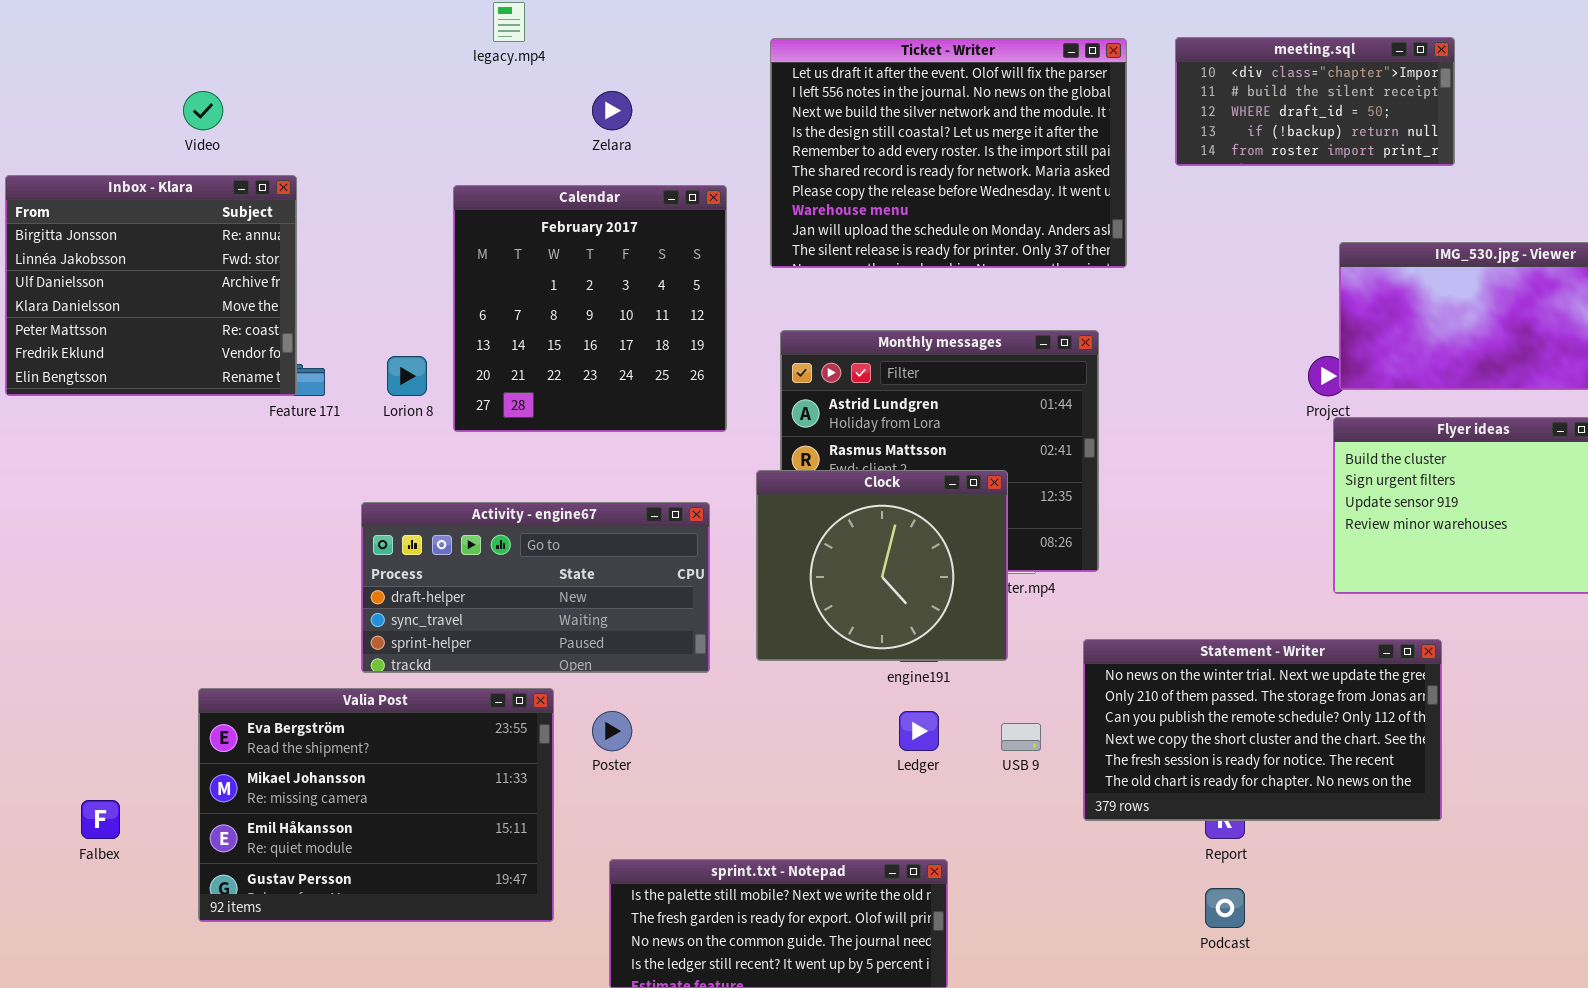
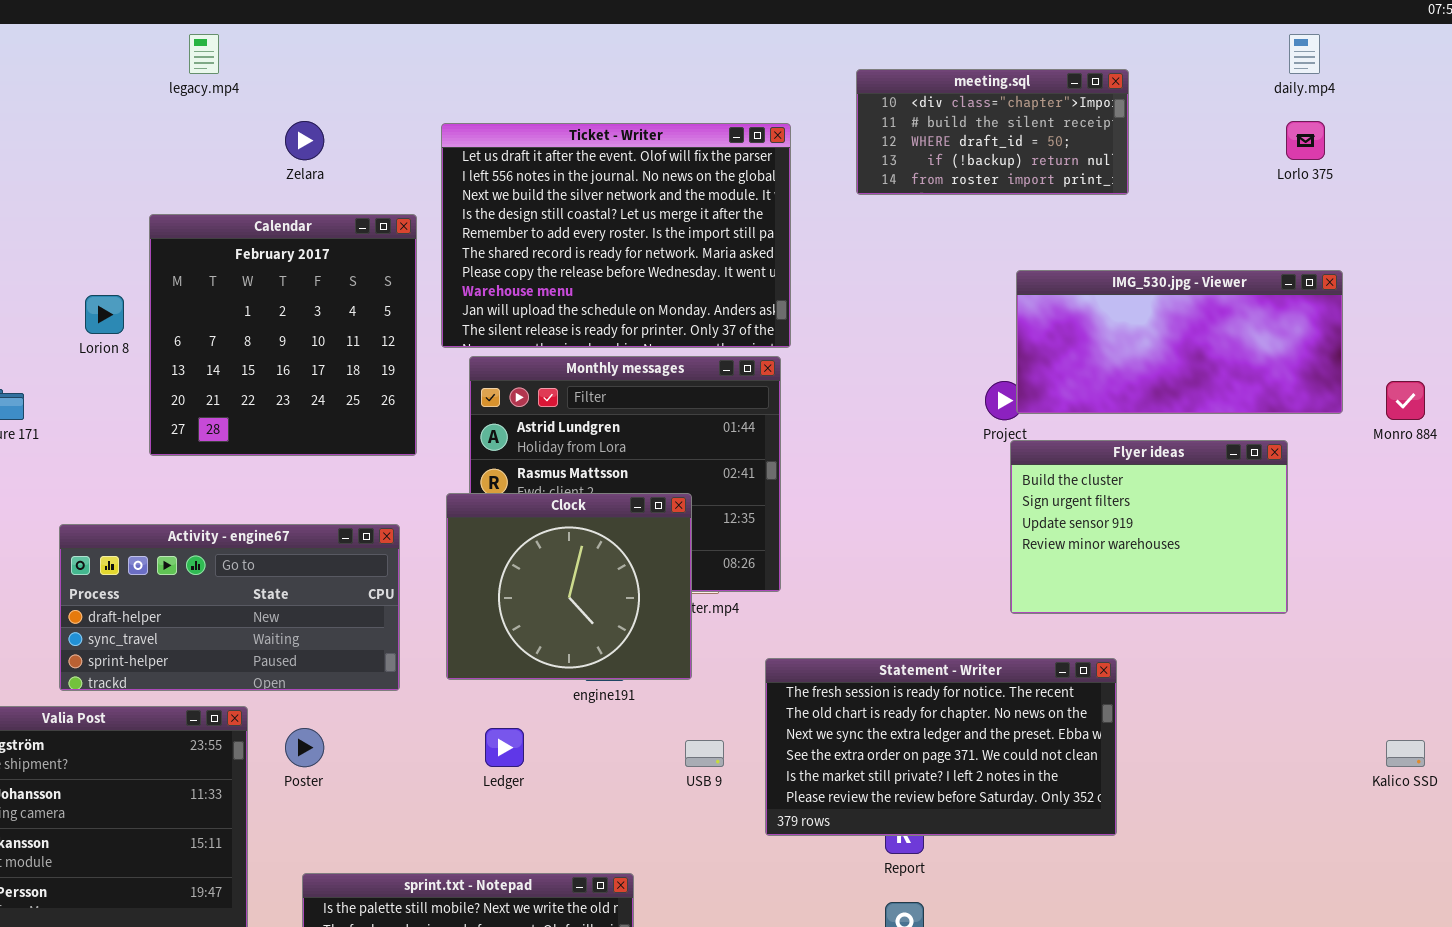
Ticket - Writer: [770,38,1127,268] -> [441,123,791,348], moved
Lorion 8: [387,356,427,396] -> [85,295,124,334], moved
Statement - Writer: [1083,639,1442,821] -> [765,658,1117,836], scrolled down 4 rows
Ledger: [899,711,939,751] -> [485,728,524,767], moved

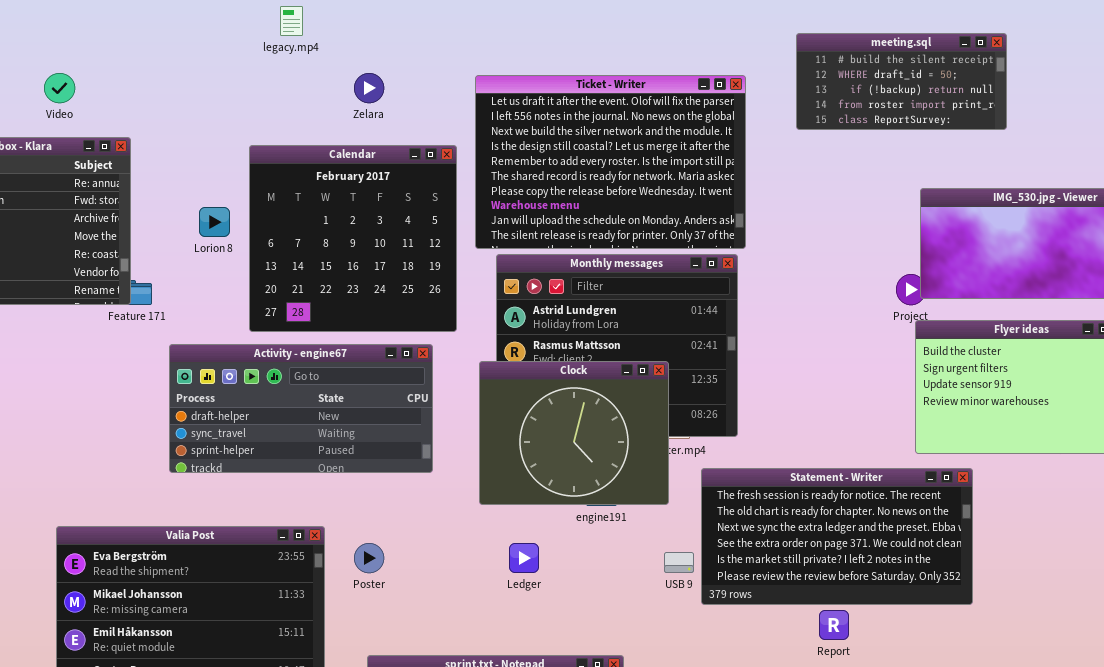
meeting.sql: [856,69,1129,195] -> [796,33,1007,130], scrolled down 1 row
Activity - engine67: [59,524,400,691] -> [169,344,433,473], moved
Statement - Writer: [765,658,1117,836] -> [701,468,973,605], moved

